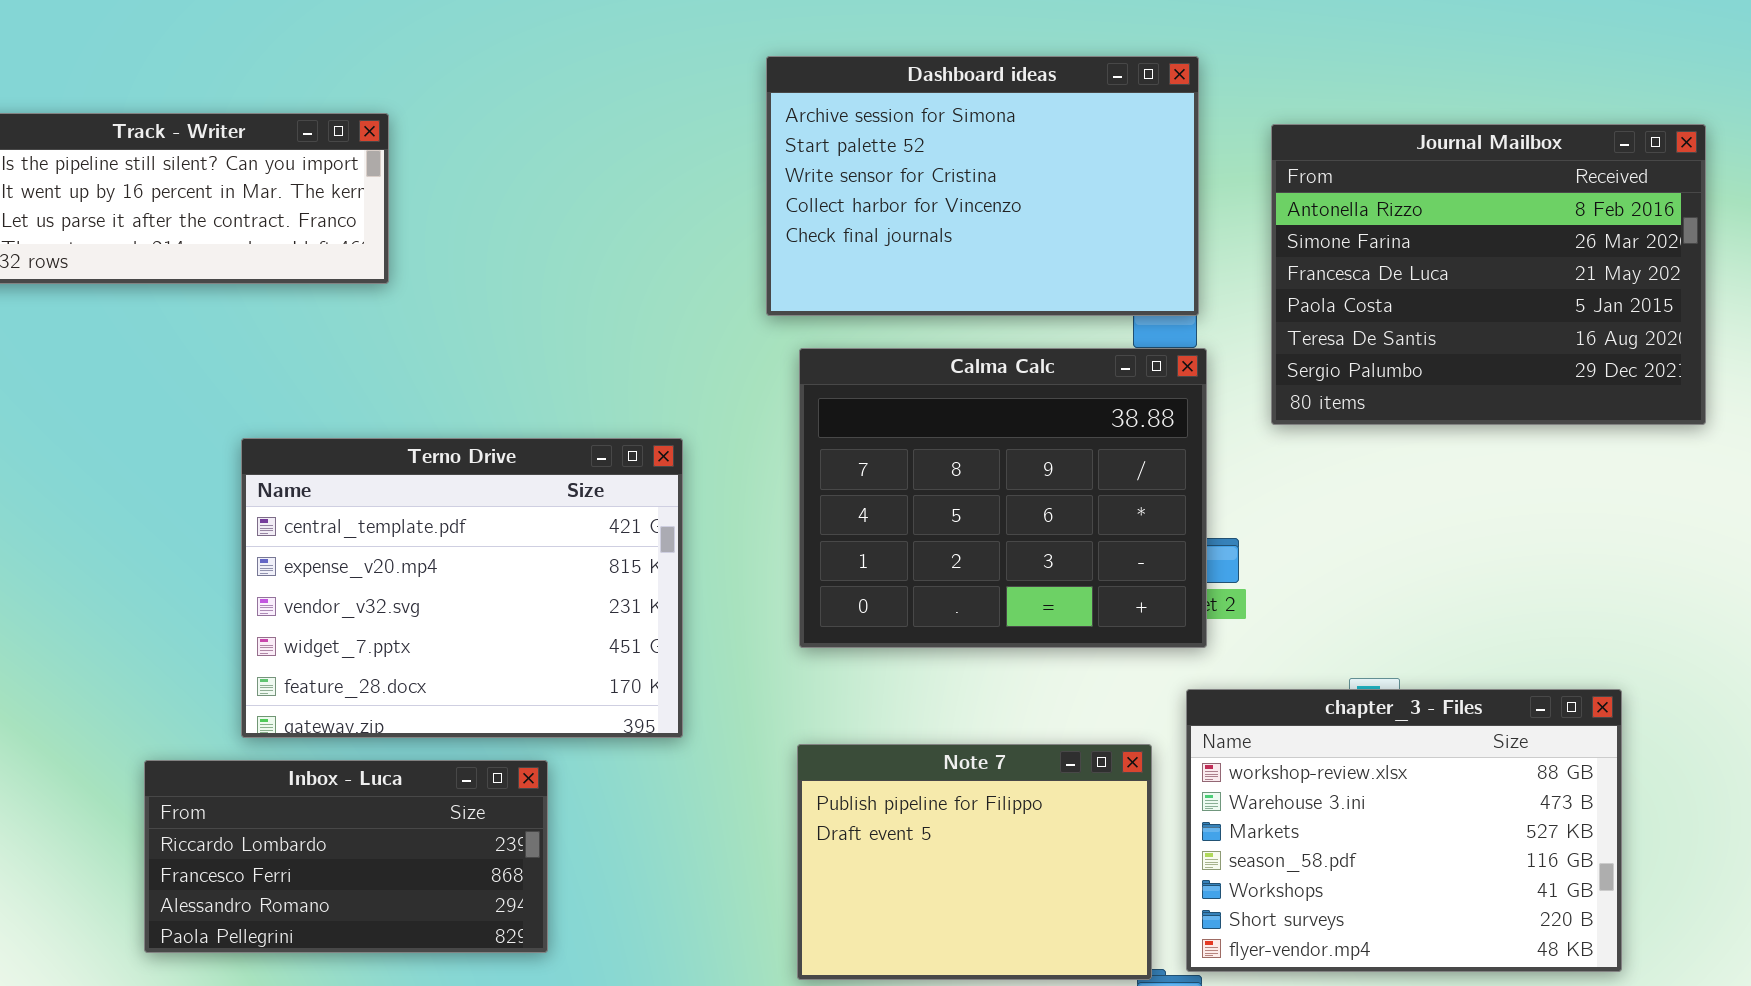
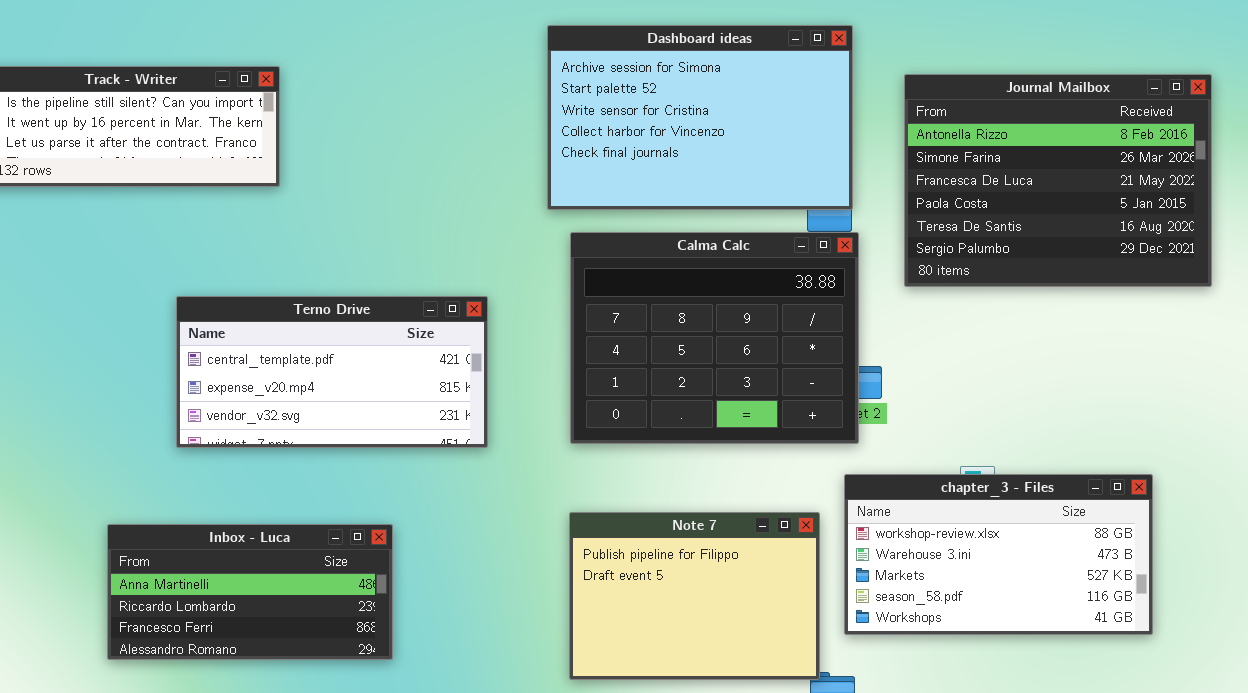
Terno Drive: [241,438,683,738] -> [176,296,488,448], resized
chapter_3 - Files: [1186,689,1622,972] -> [844,474,1153,635], resized
Inbox - Luca: [144,760,548,953] -> [107,524,393,660], scrolled up 1 row

